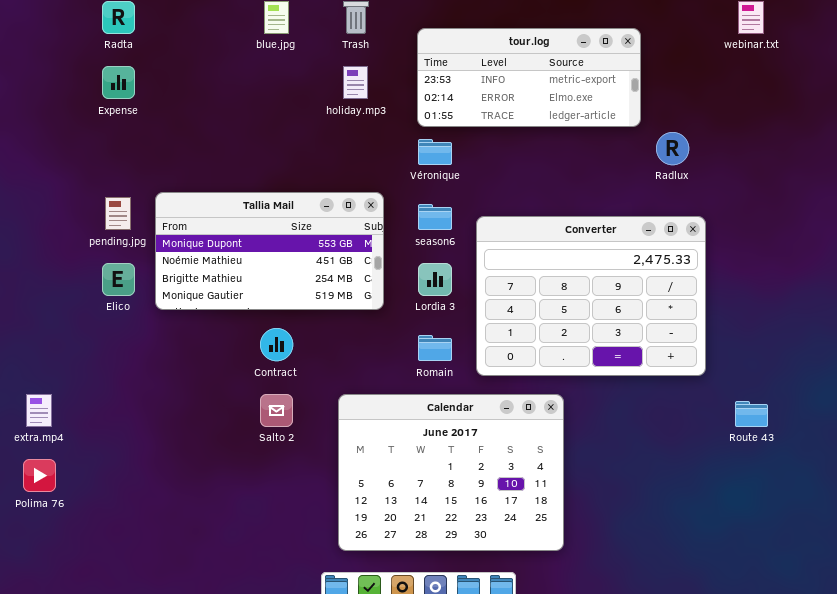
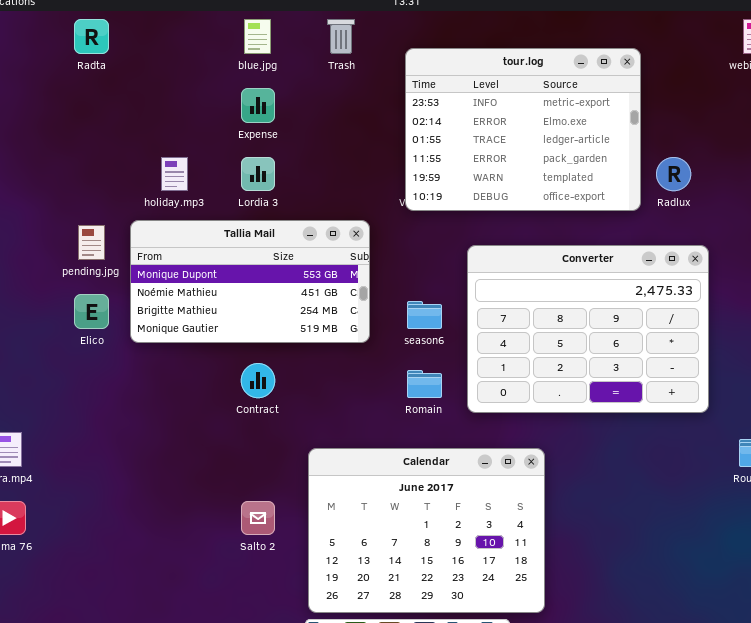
tour.log: [417,28,641,127] -> [405,48,641,211], resized
Expense: [102,66,135,99] -> [241,88,275,123], moved
holiday.mp3: [343,66,368,99] -> [161,157,188,191], moved
season6: [418,204,452,230] -> [407,301,442,329], moved
Lordia 3: [418,263,452,296] -> [241,157,275,191], moved
Salto 2: [260,394,293,427] -> [241,501,275,535], moved
Calendar: [338,394,564,551] -> [308,448,545,613], moved

